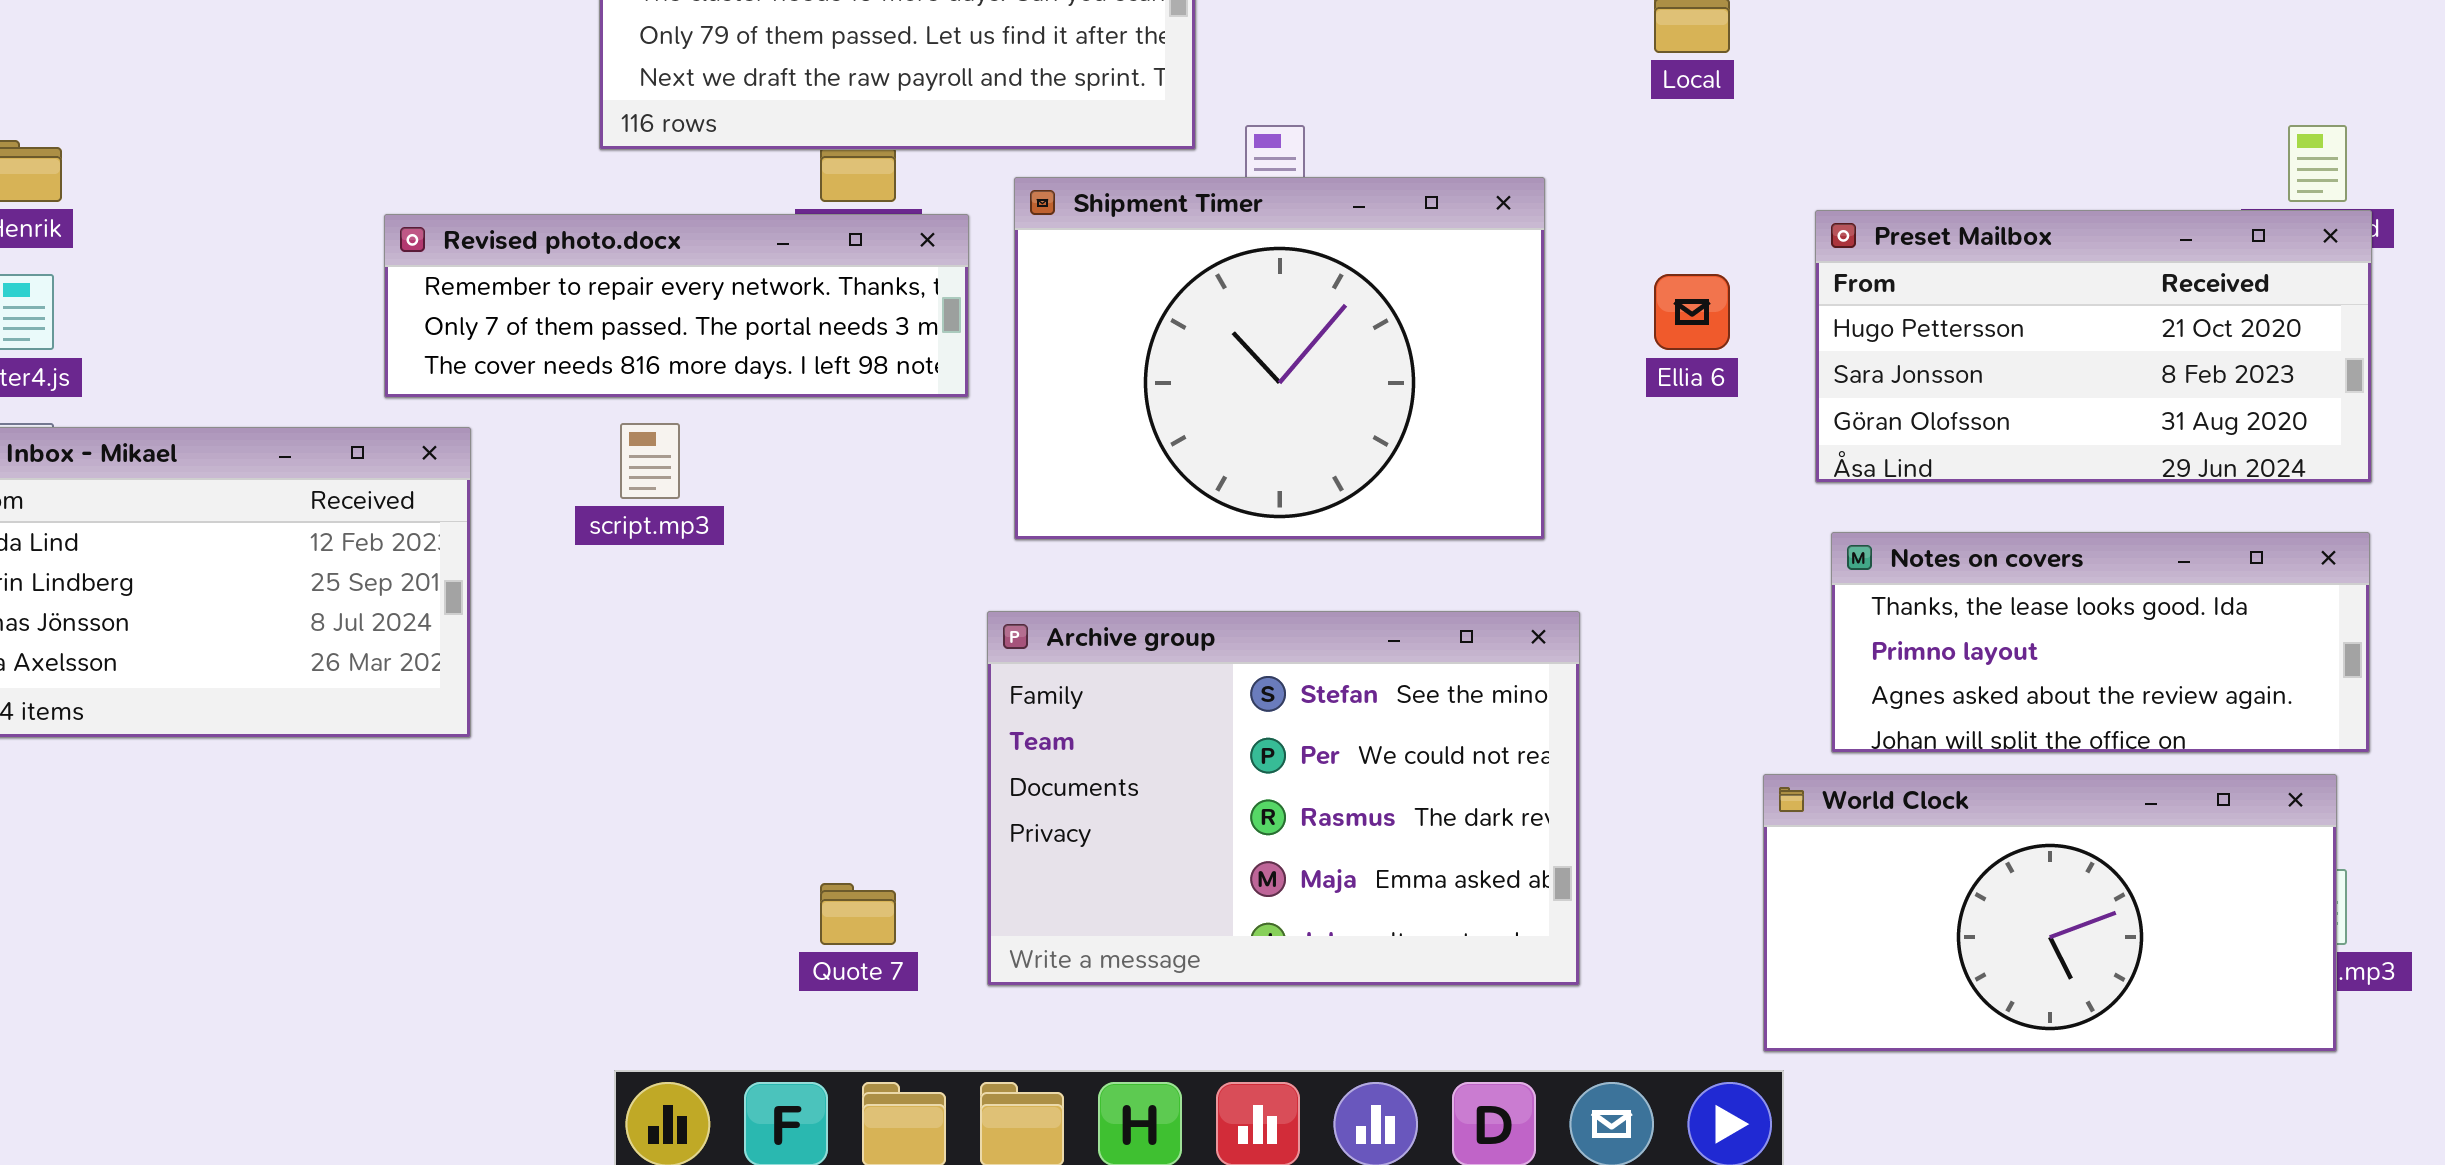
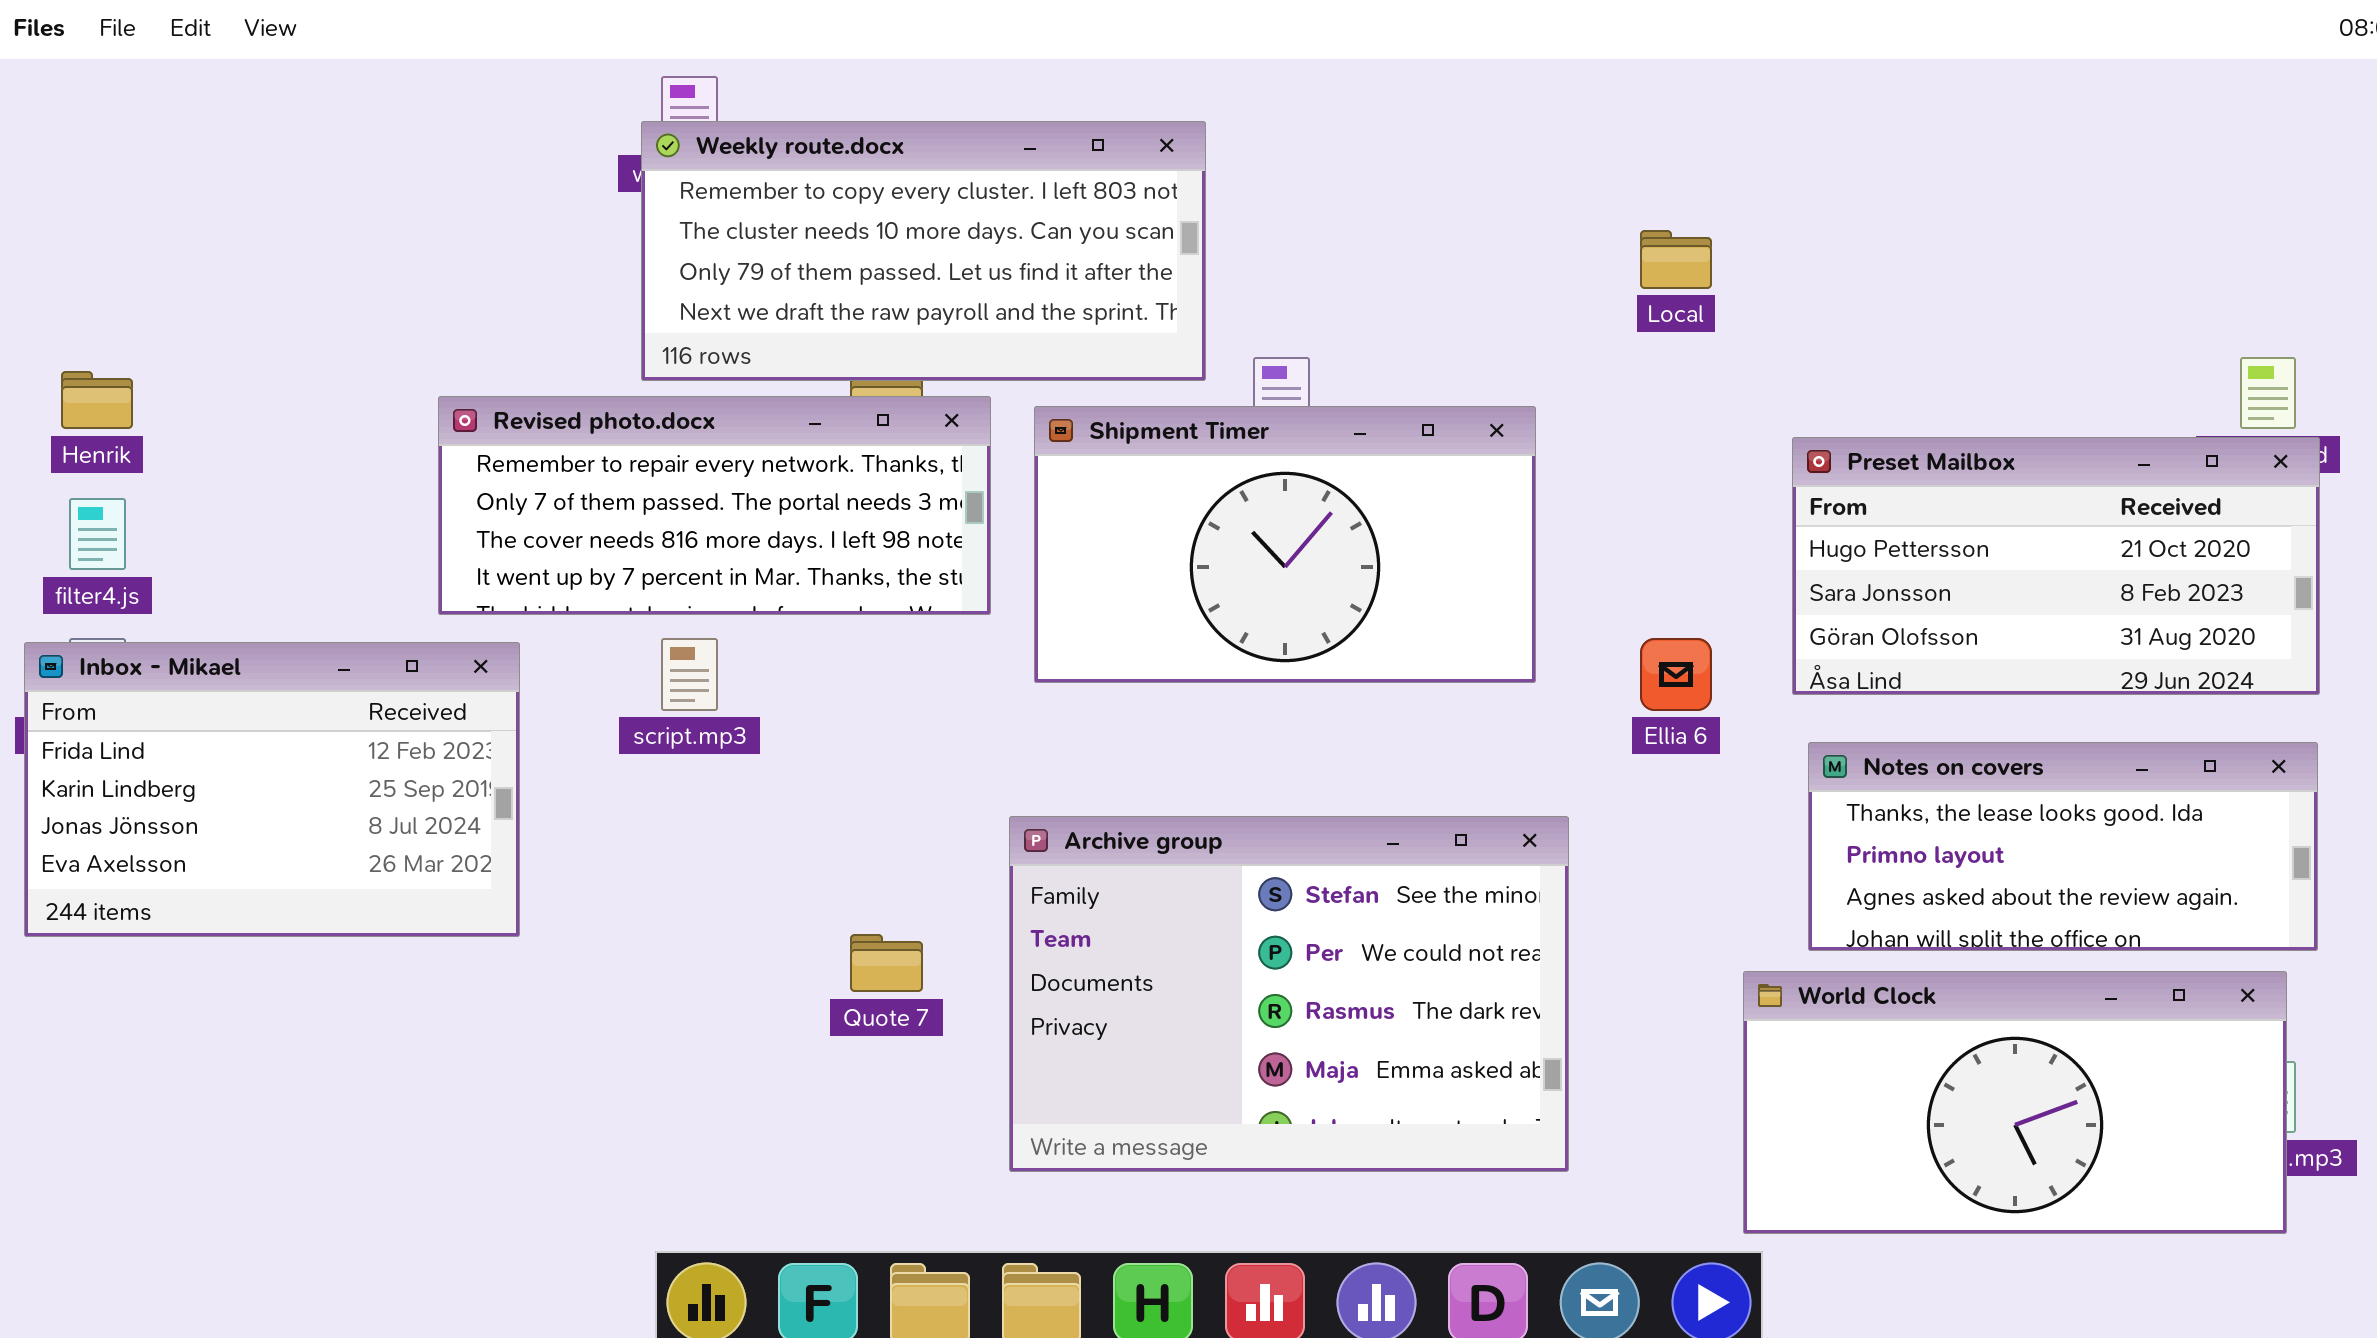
Shipment Timer: [1014,177,1545,540] -> [1034,406,1536,683], resized
Revised photo.docx: [384,214,969,398] -> [438,396,991,615], resized
Ellia 6: [1654,274,1730,350] -> [1640,638,1712,711], moved
Quote 7: [820,883,896,945] -> [850,934,923,992], moved

